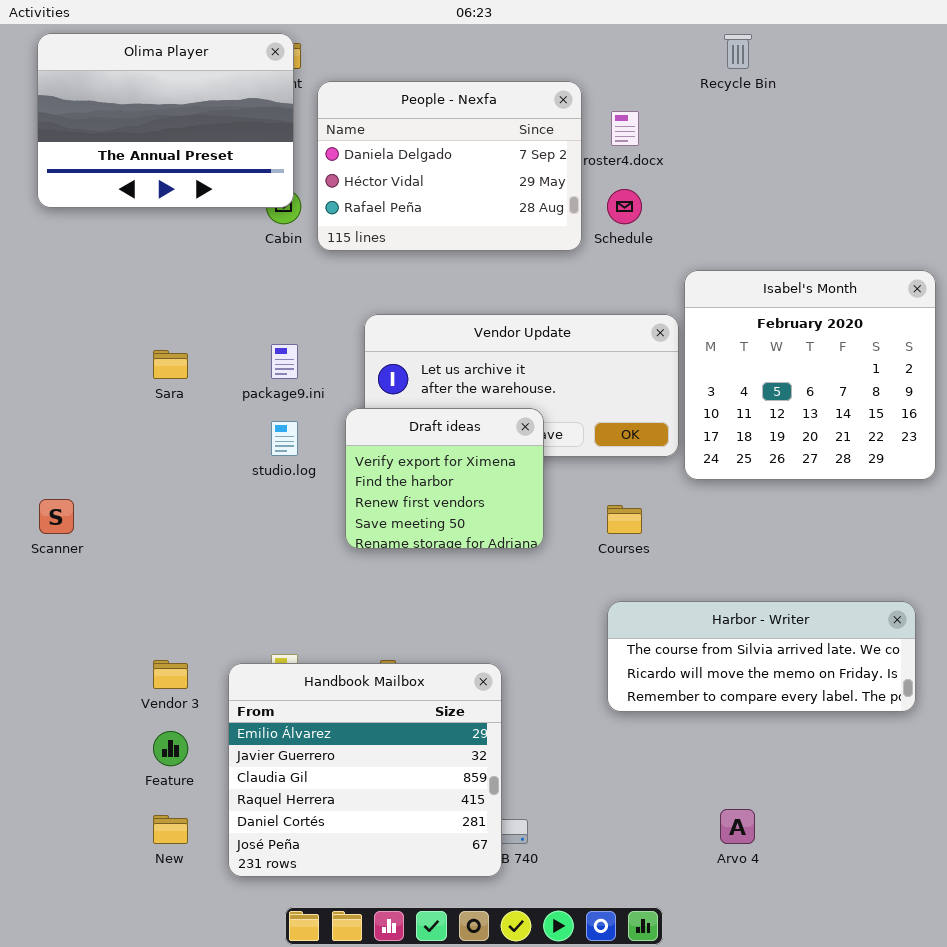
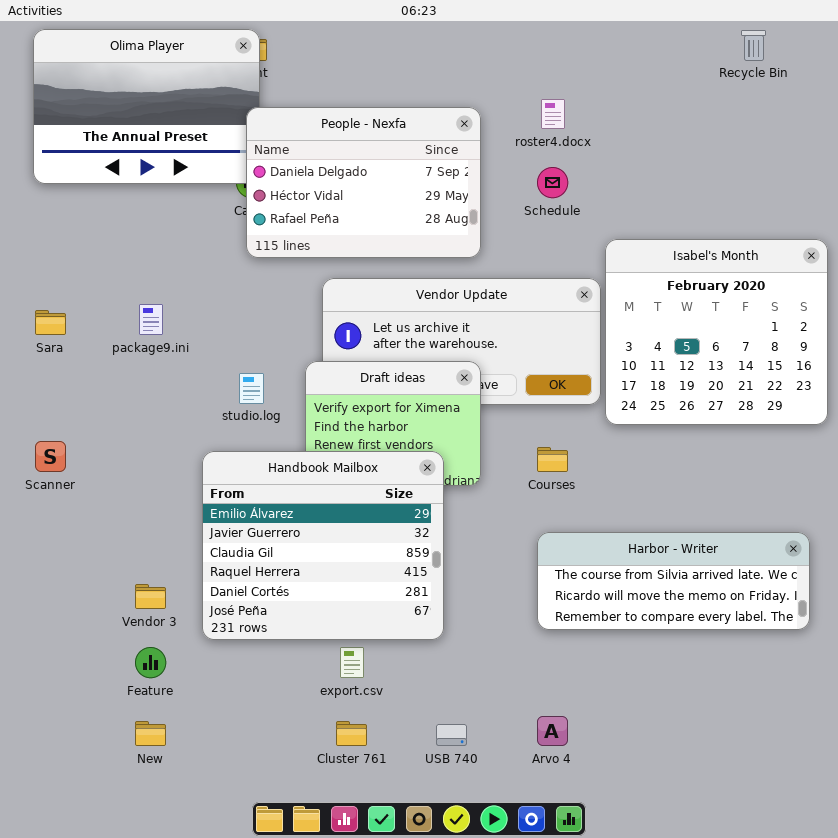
Recycle Bin: [724,34,752,69] -> [741,30,766,61], moved
People - Nexfa: [317,81,582,251] -> [246,107,481,258], moved
package9.ini: [271,344,298,379] -> [139,304,163,335], moved
Sara: [153,350,188,379] -> [35,310,66,335], moved
Handbook Mailbox: [228,663,502,877] -> [202,451,444,640], moved
Arvo 4: [720,809,755,844] -> [537,716,568,746], moved

